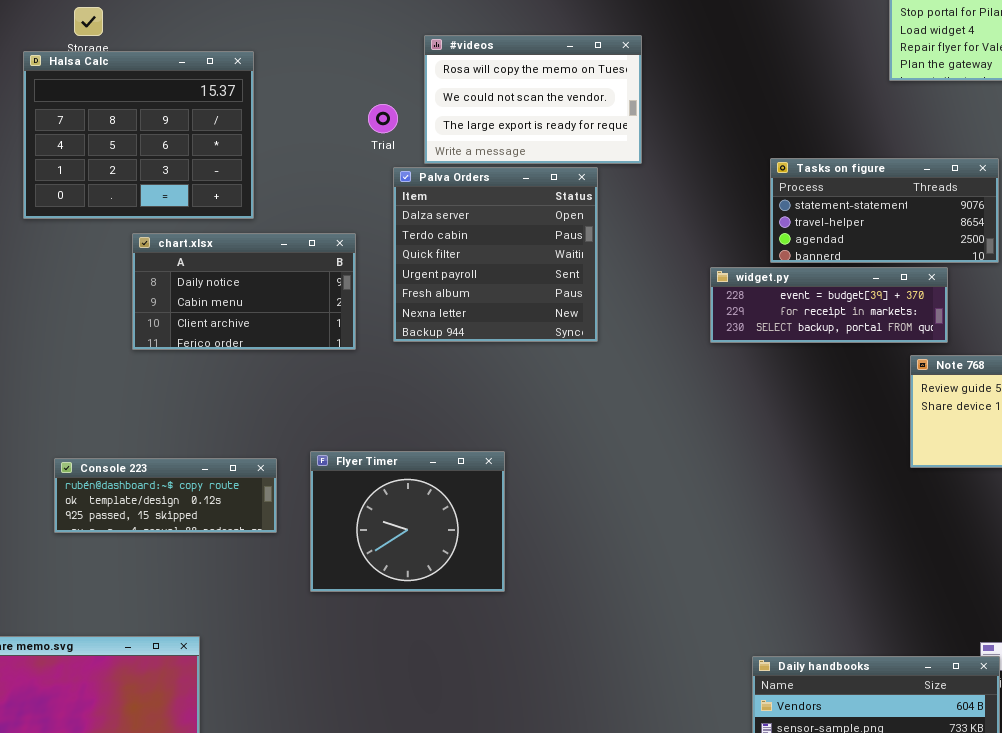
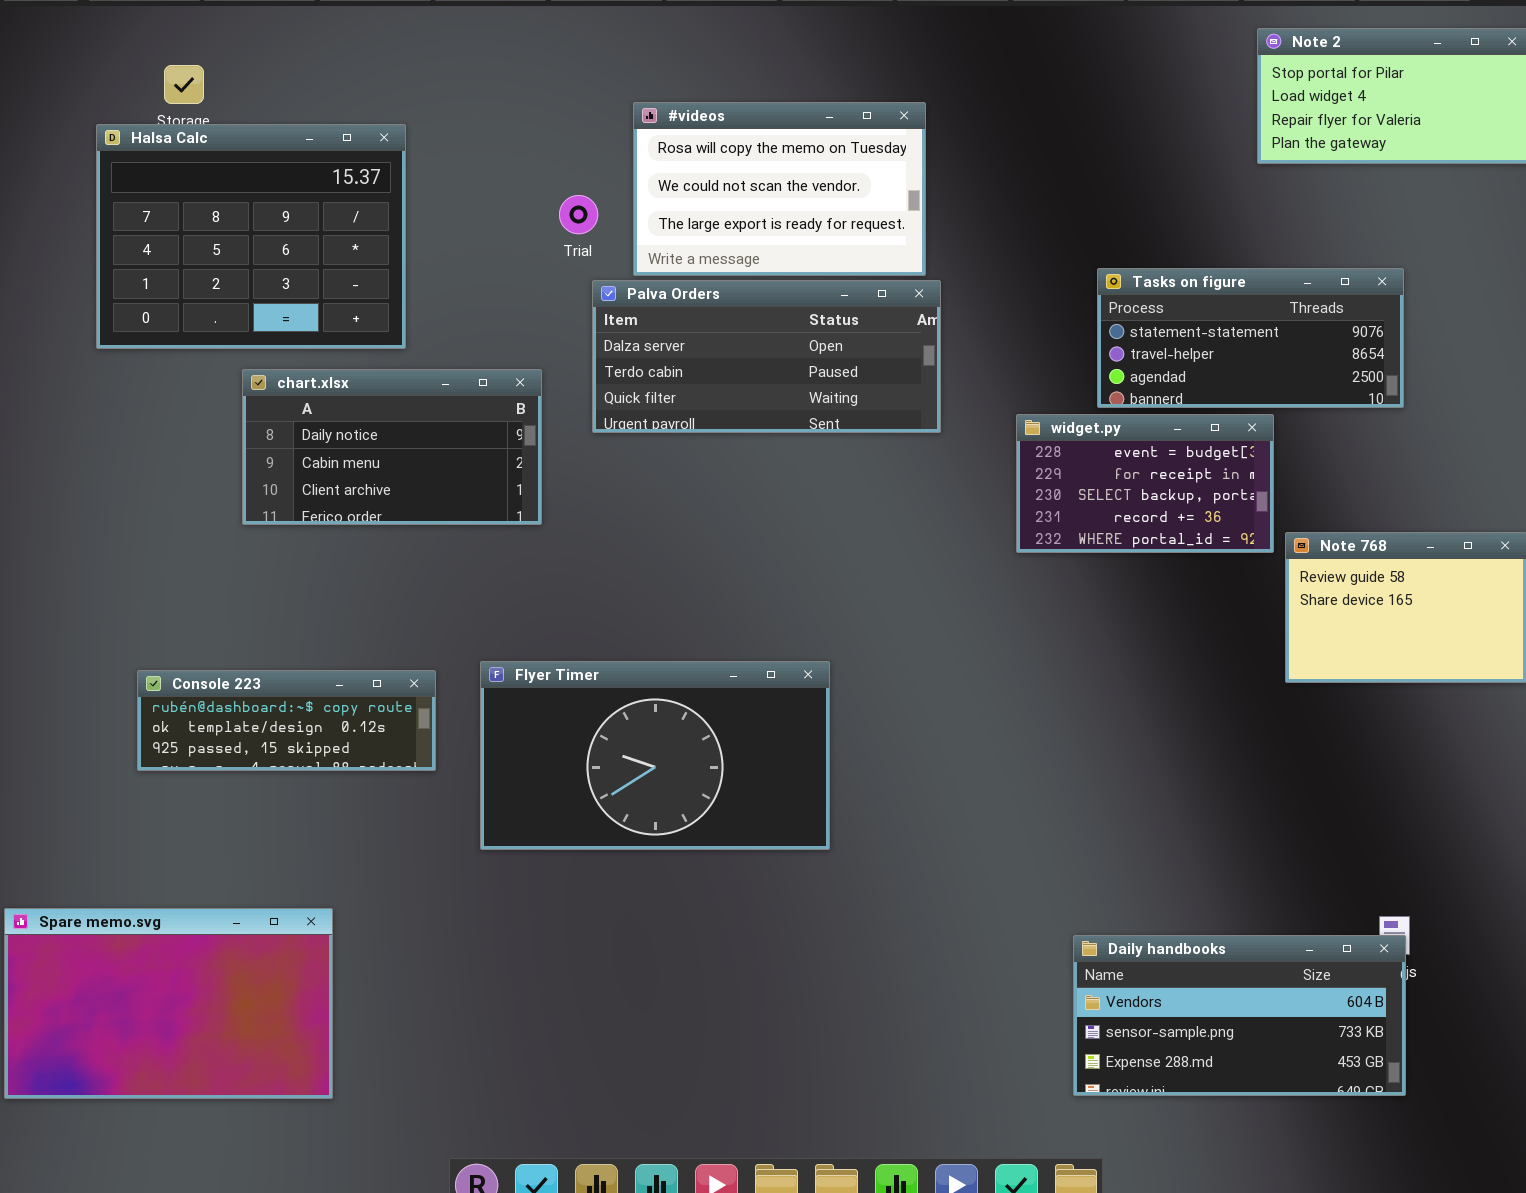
Palva Orders: [393,167,598,342] -> [592,280,941,433], resized
widget.py: [710,267,948,343] -> [1016,414,1274,553], resized
Flyer Timer: [310,451,505,592] -> [480,661,830,850], resized

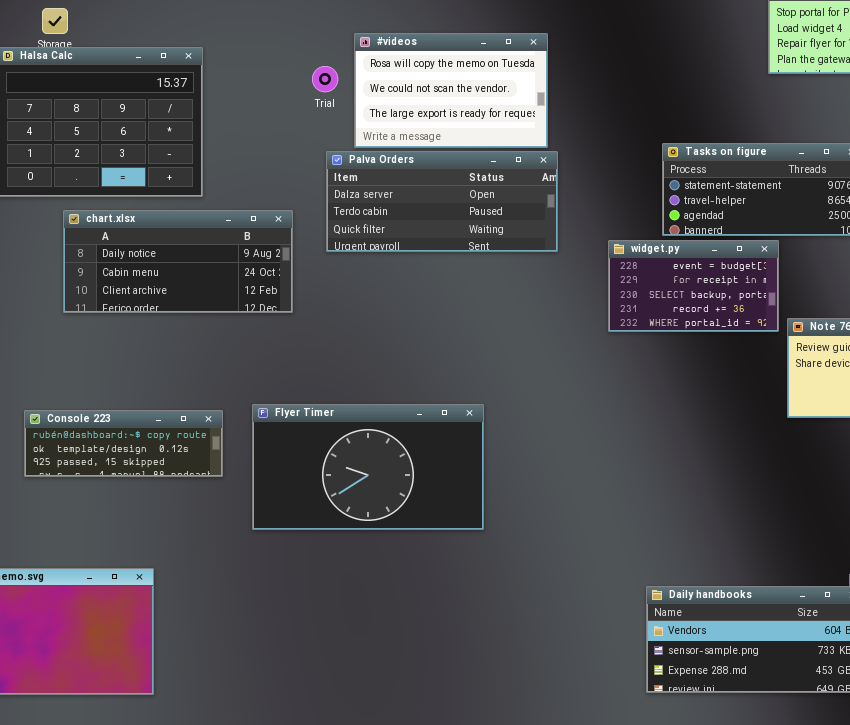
Trial: [559,195,598,234] -> [312,66,338,92], moved
chart.xlsx: [242,369,542,525] -> [63,210,293,313], resized

